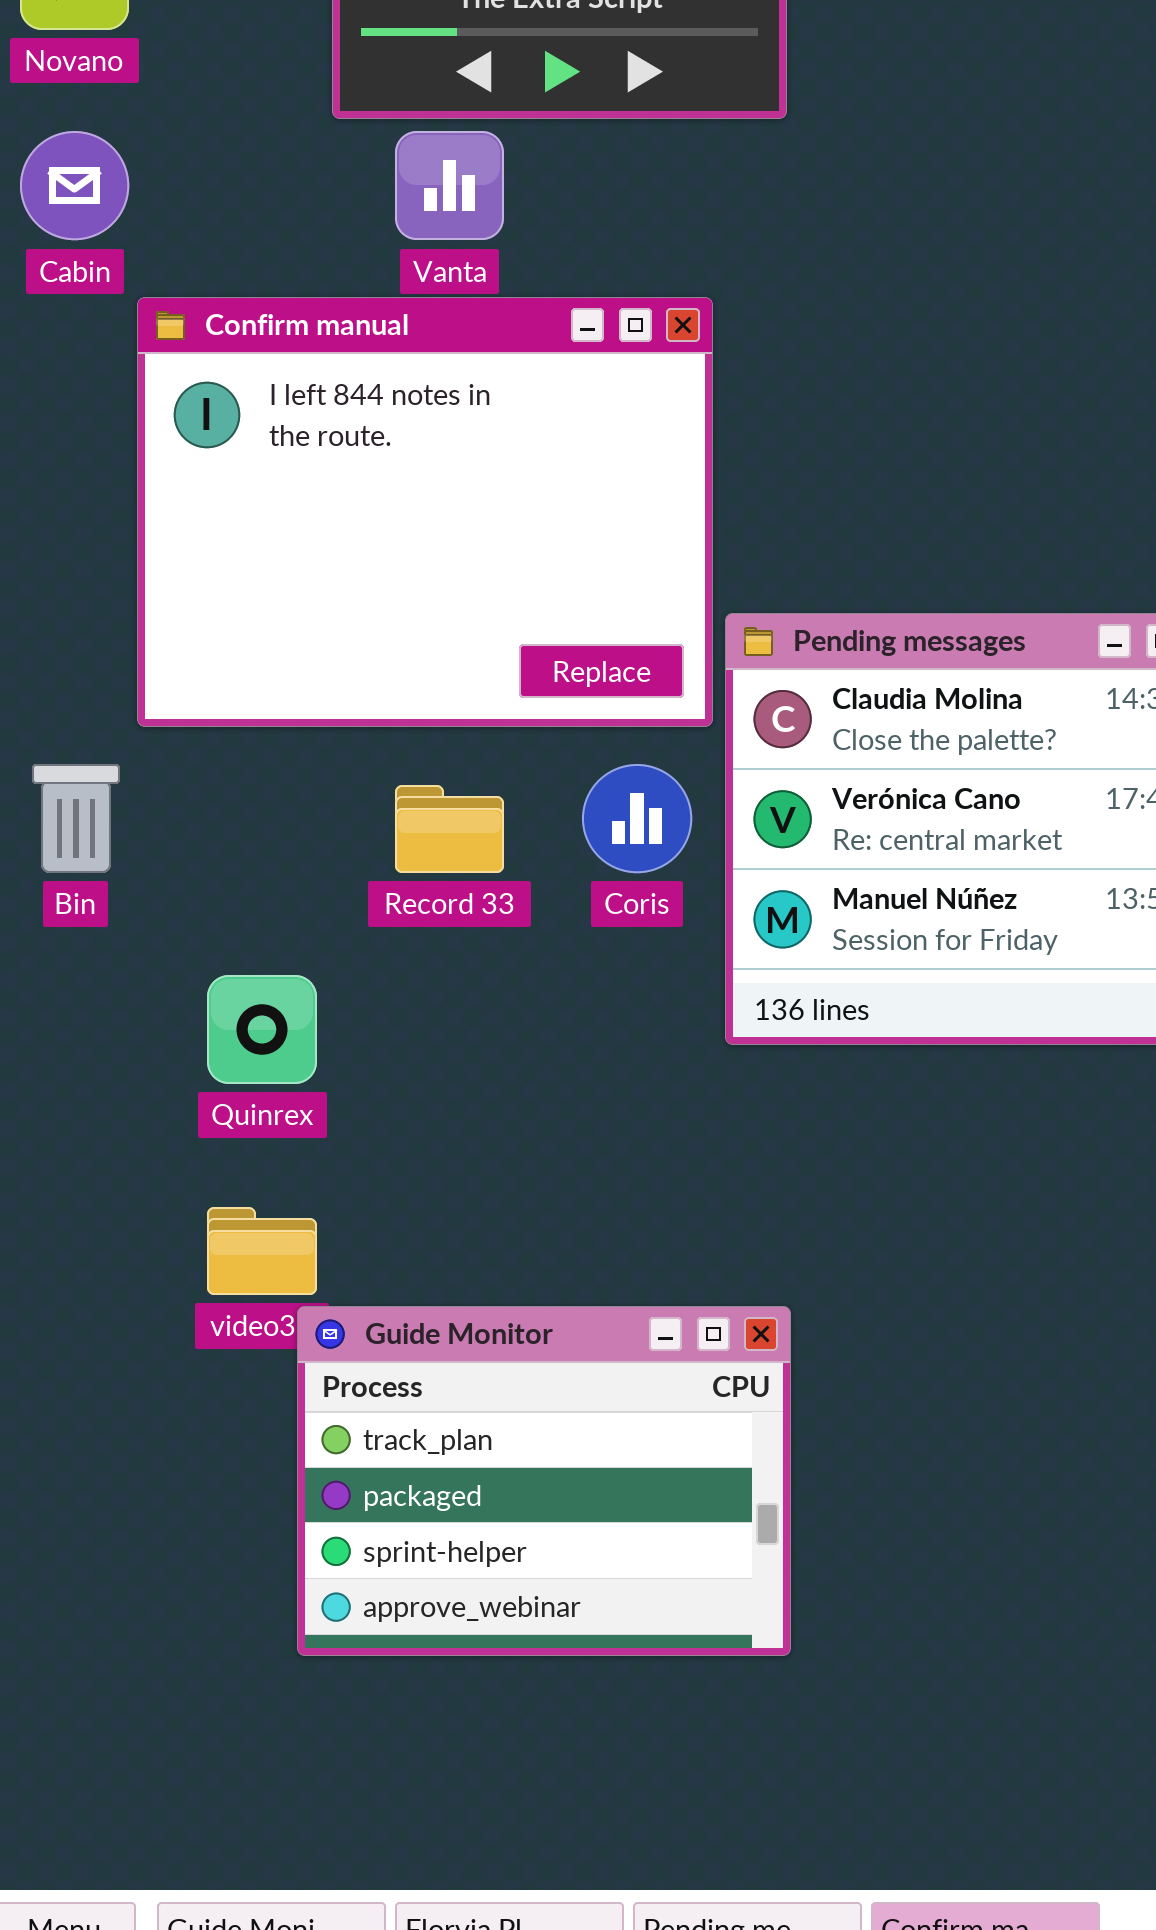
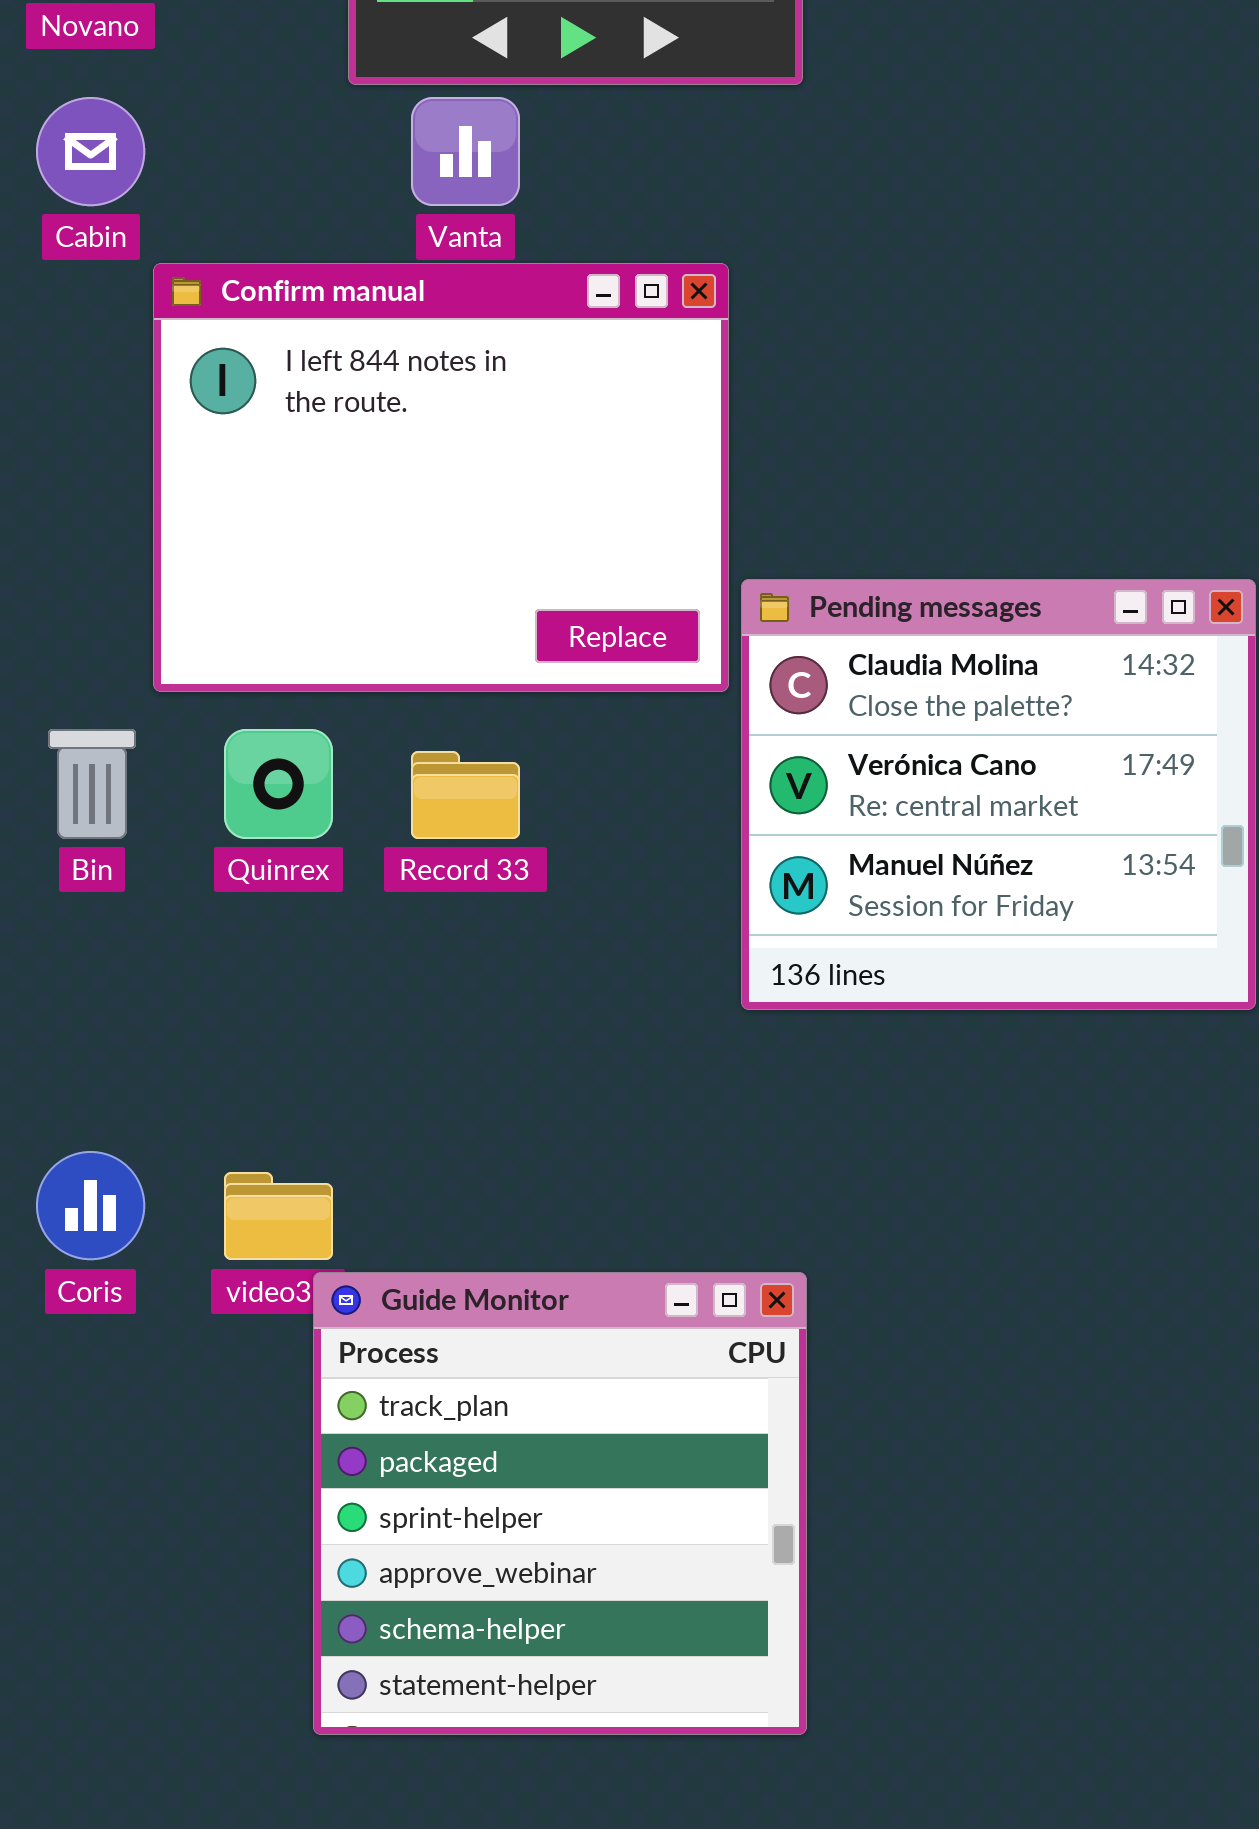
Coris: [582,764,692,873] -> [36,1151,145,1260], moved
Quinrex: [207,975,317,1084] -> [224,729,333,839], moved
Guide Monitor: [297,1306,791,1656] -> [313,1272,807,1735], resized

